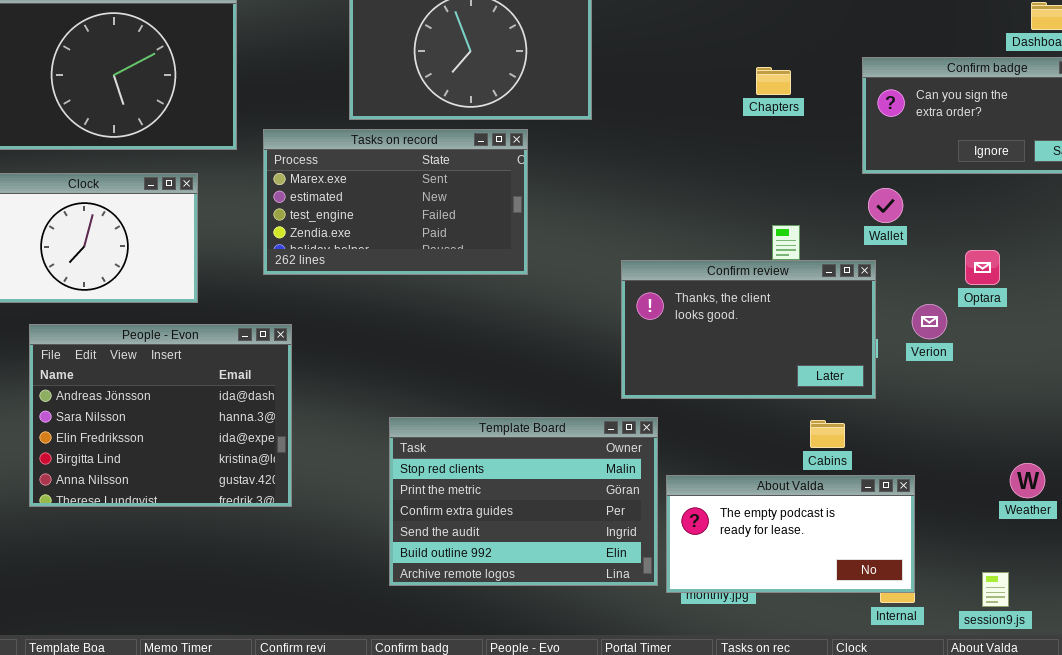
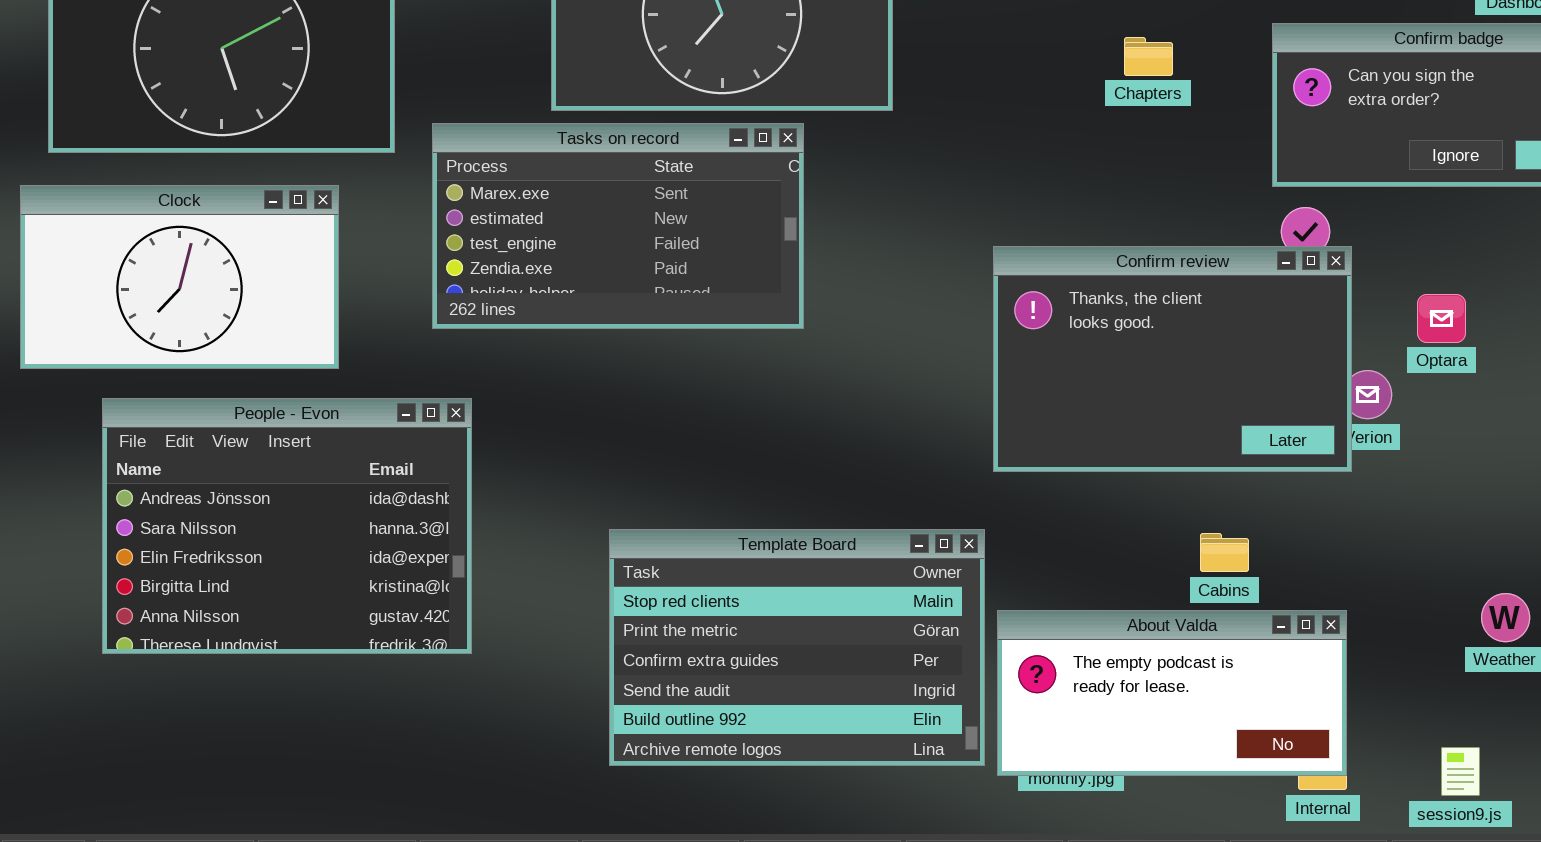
Confirm review: [621,260,876,399] -> [993,246,1352,472], moved, resized

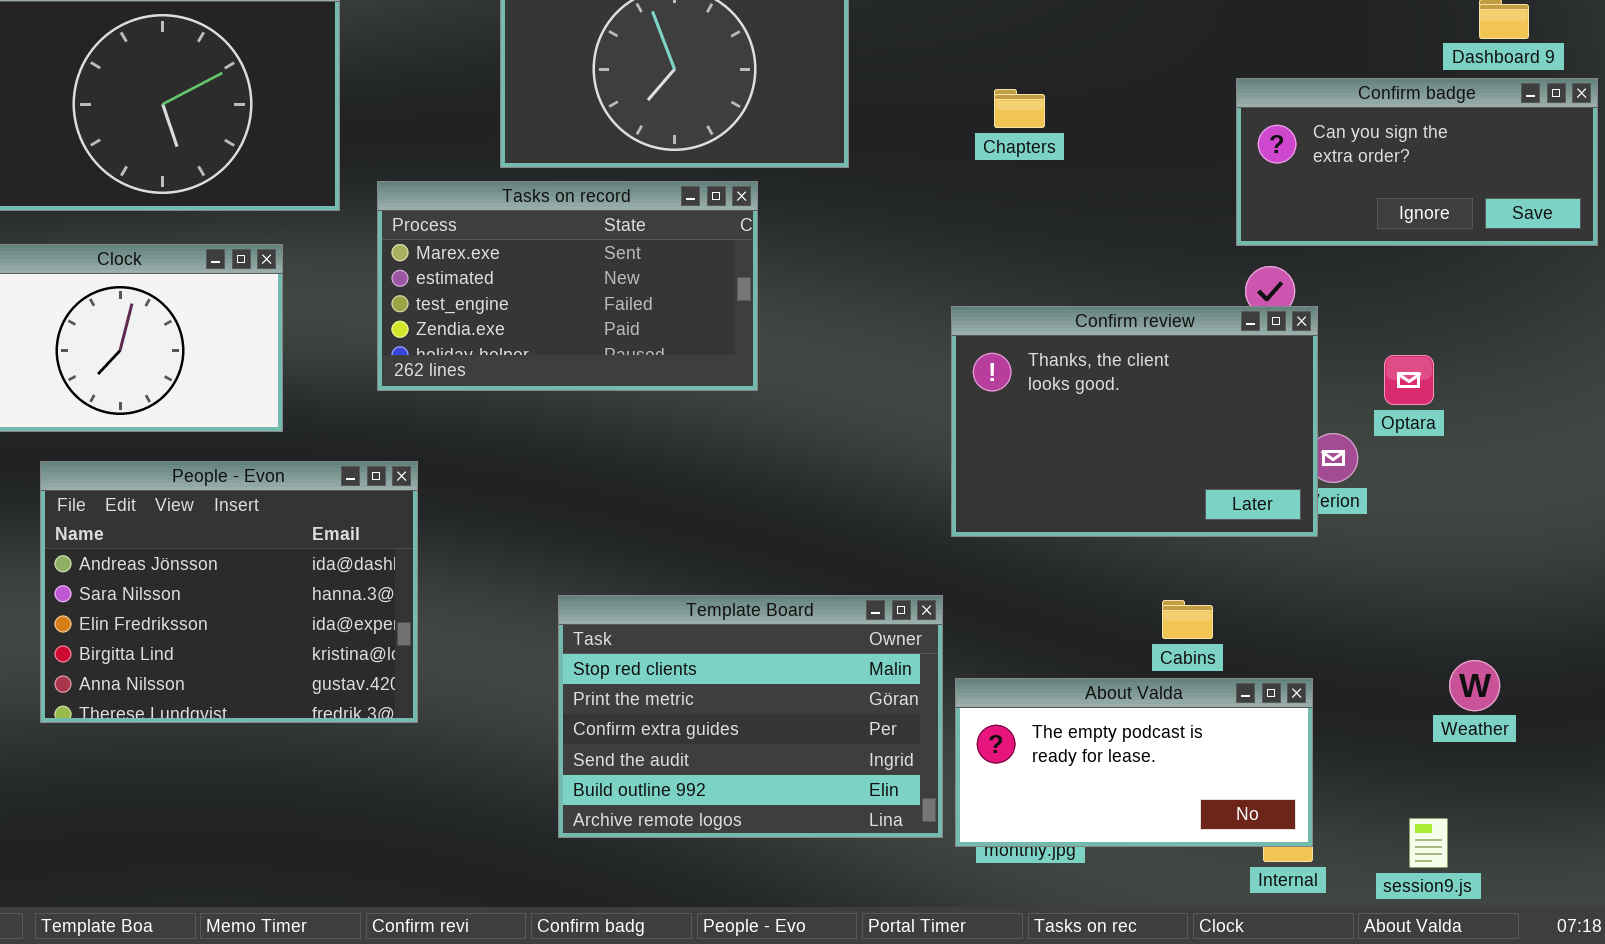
Chapters: [1124,37,1173,76] -> [994,89,1045,128], moved

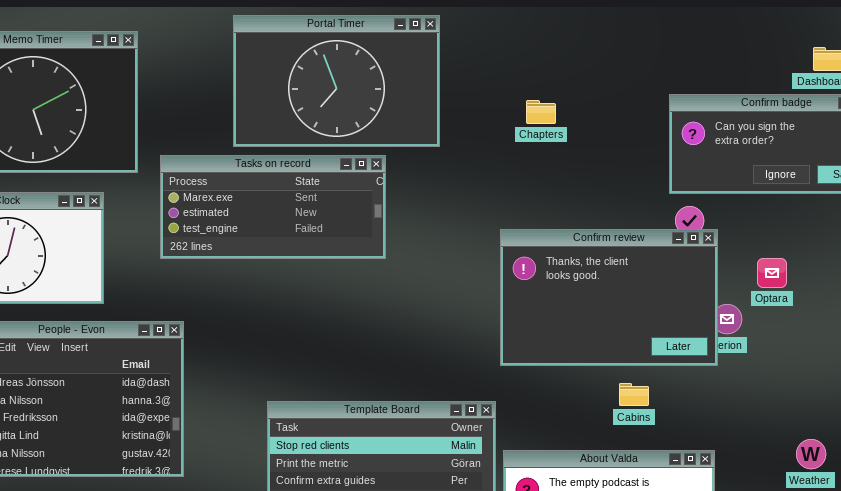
Tasks on record: [377,181,758,391] -> [160,155,386,259], resized
Cabins: [1162,600,1213,639] -> [619,383,649,406], moved

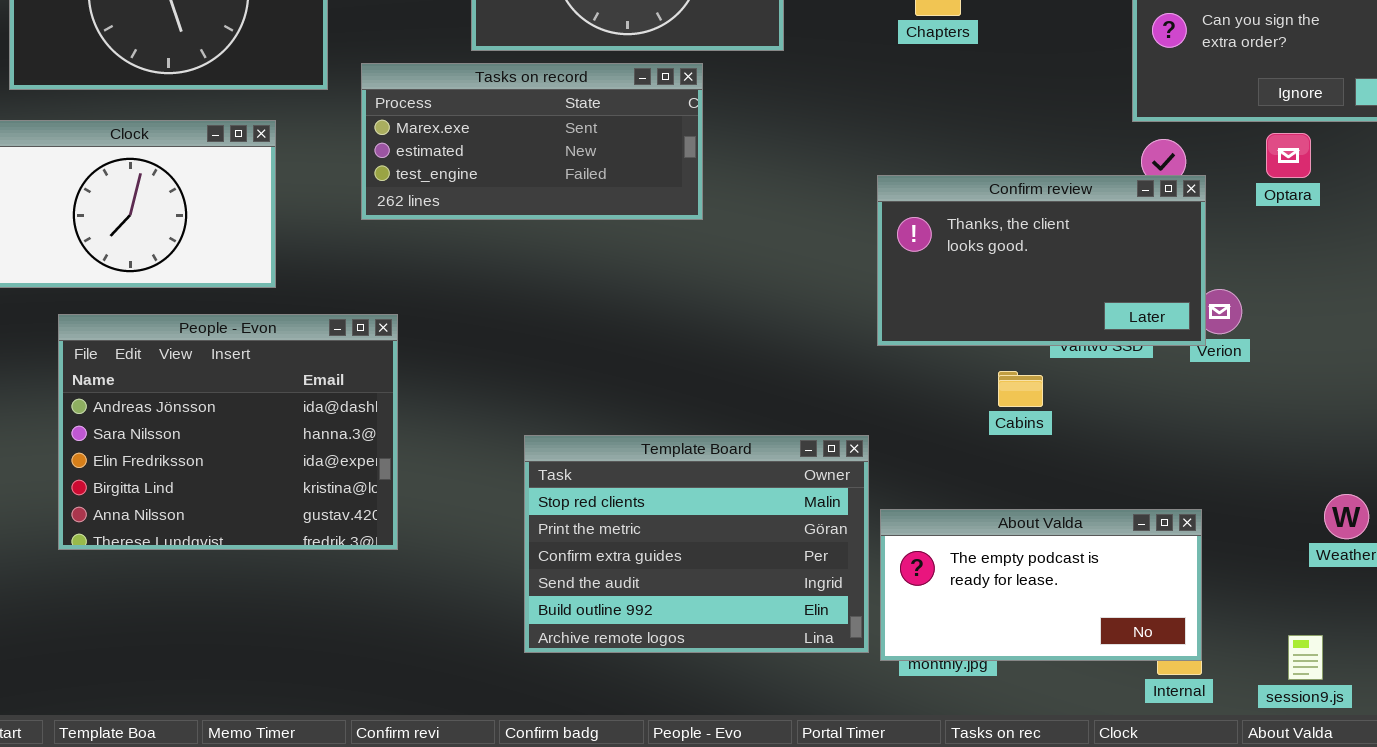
Confirm review: [500,229,718,366] -> [877,175,1206,346], resized
Optara: [757,258,787,288] -> [1266,133,1311,178], moved
Cabins: [619,383,649,406] -> [998,371,1043,407], moved

